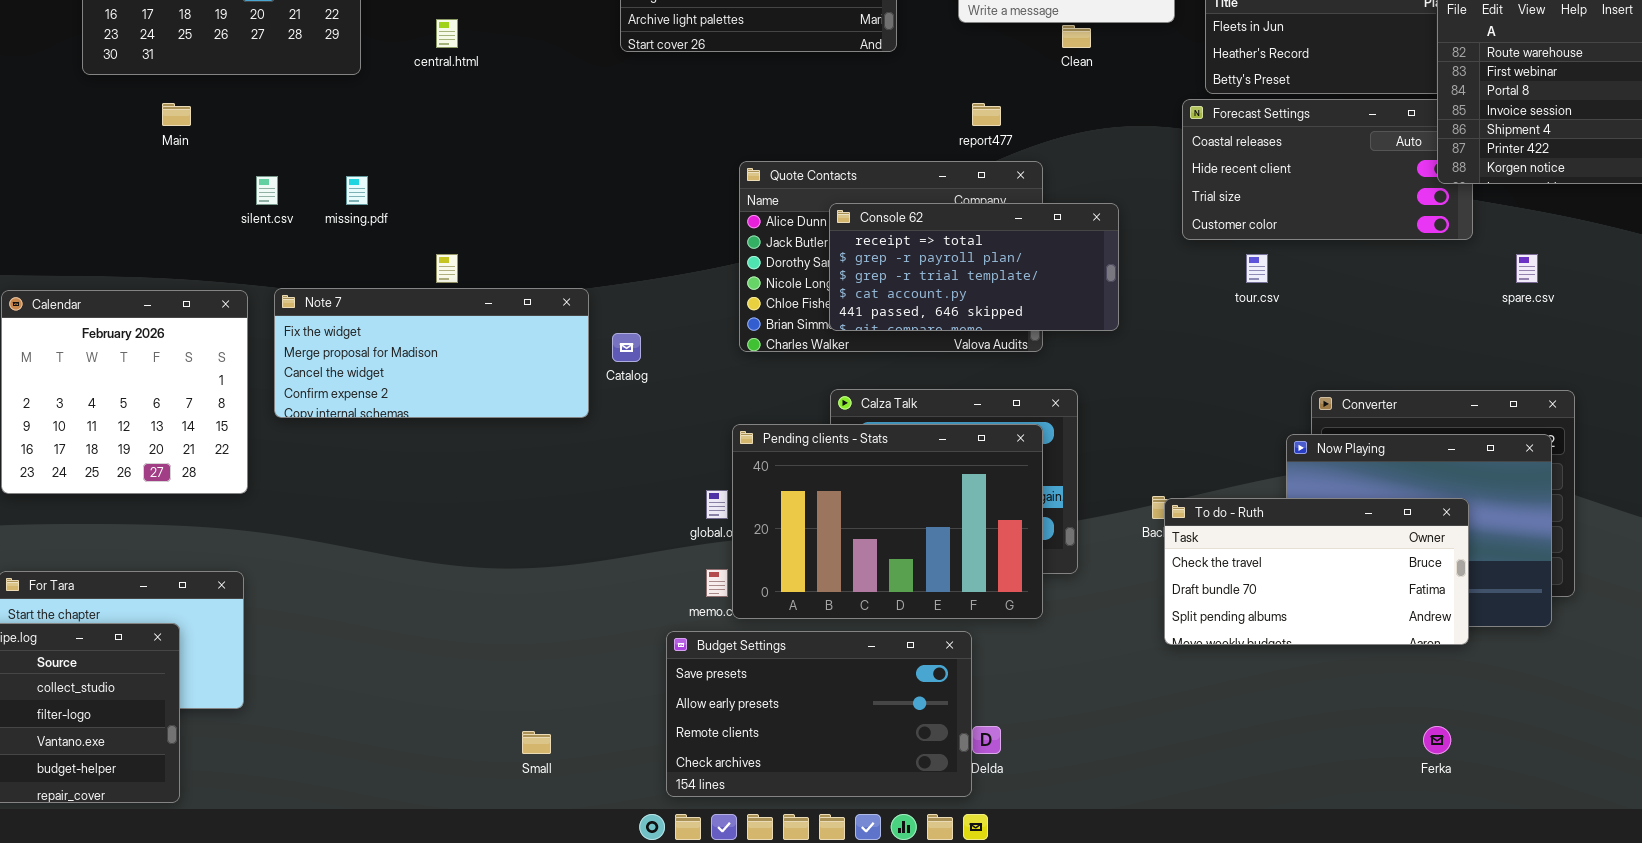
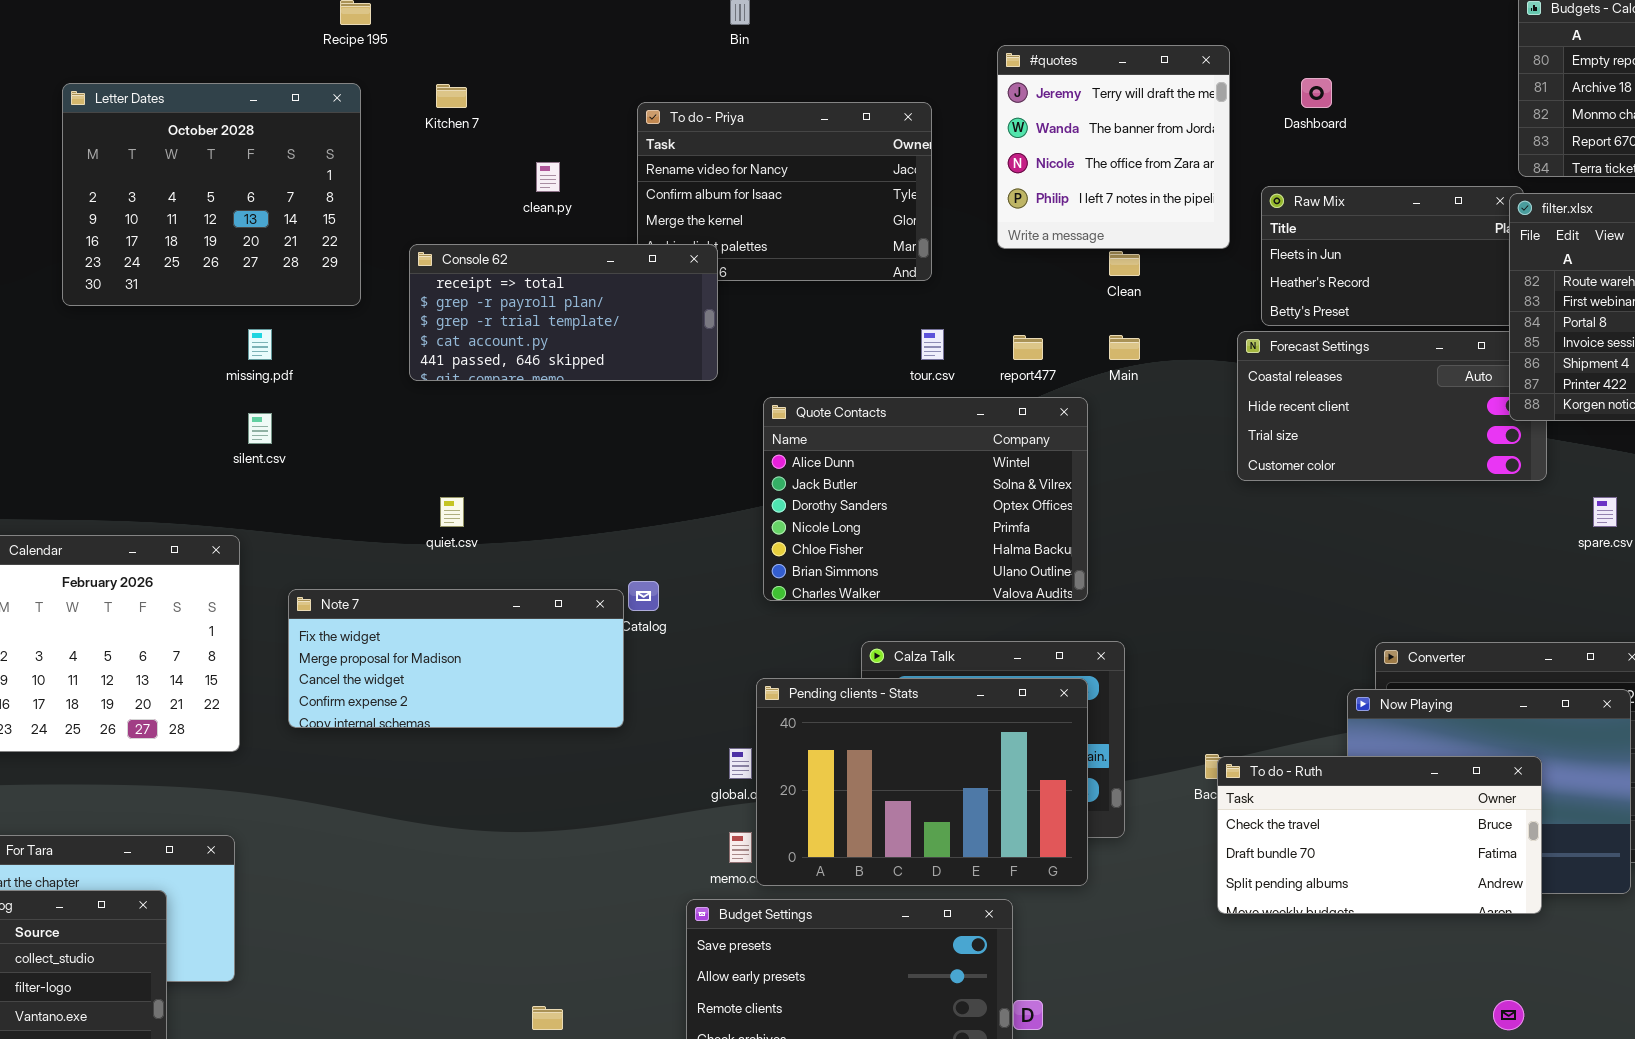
Main: [162,103,191,126] -> [1109,335,1140,360], moved
missing.pdf: [346,176,368,205] -> [248,329,272,360], moved
Console 62: [829,203,1119,331] -> [409,244,718,381], moved
tour.csv: [1246,254,1268,283] -> [921,329,944,360], moved
Note 7: [274,288,589,418] -> [288,589,624,728], moved

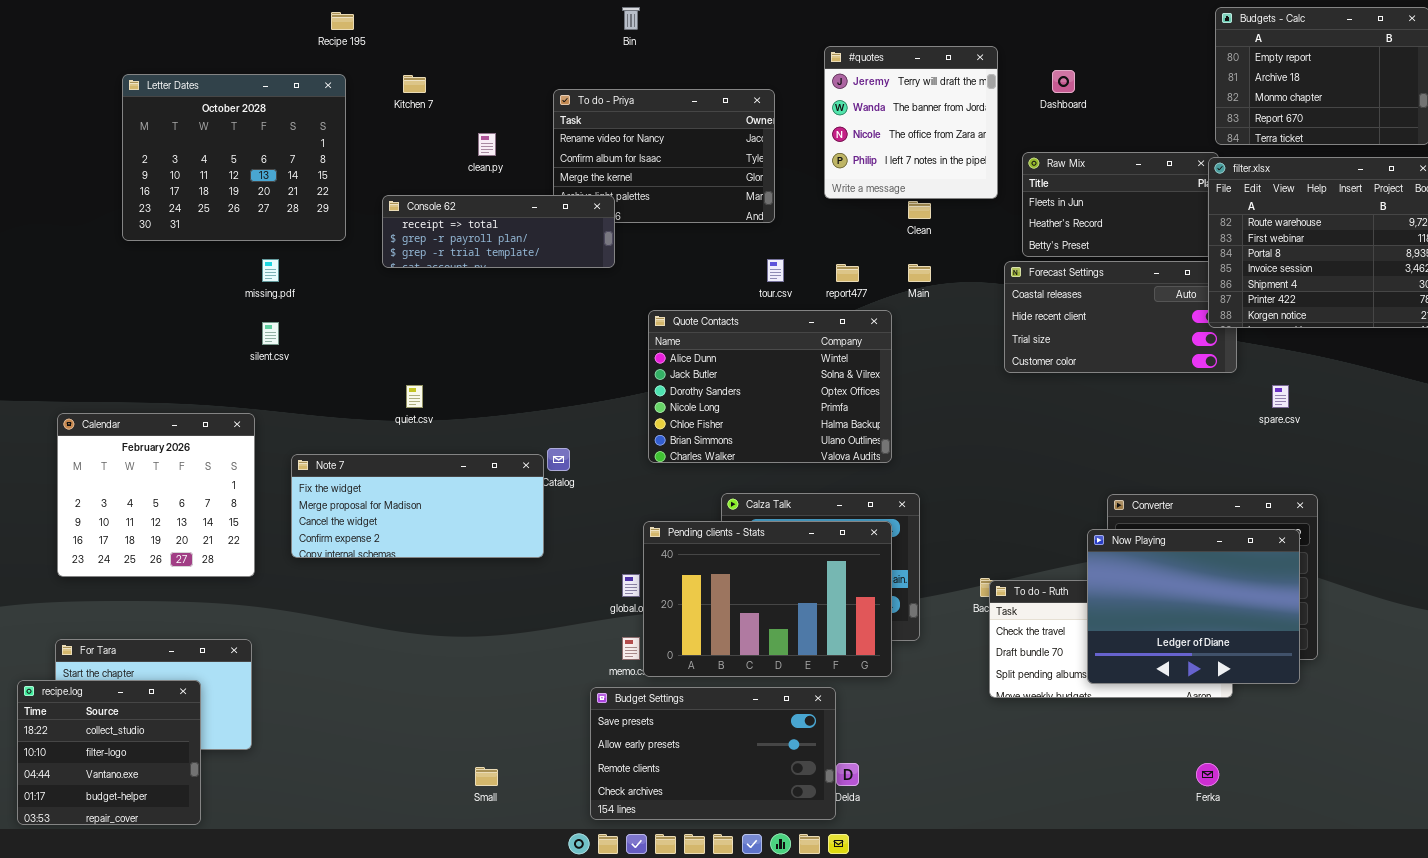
Console 62: [409,244,718,381] -> [382,195,615,268], resized
Now Playing: [1347,689,1631,894] -> [1087,529,1300,684], raised

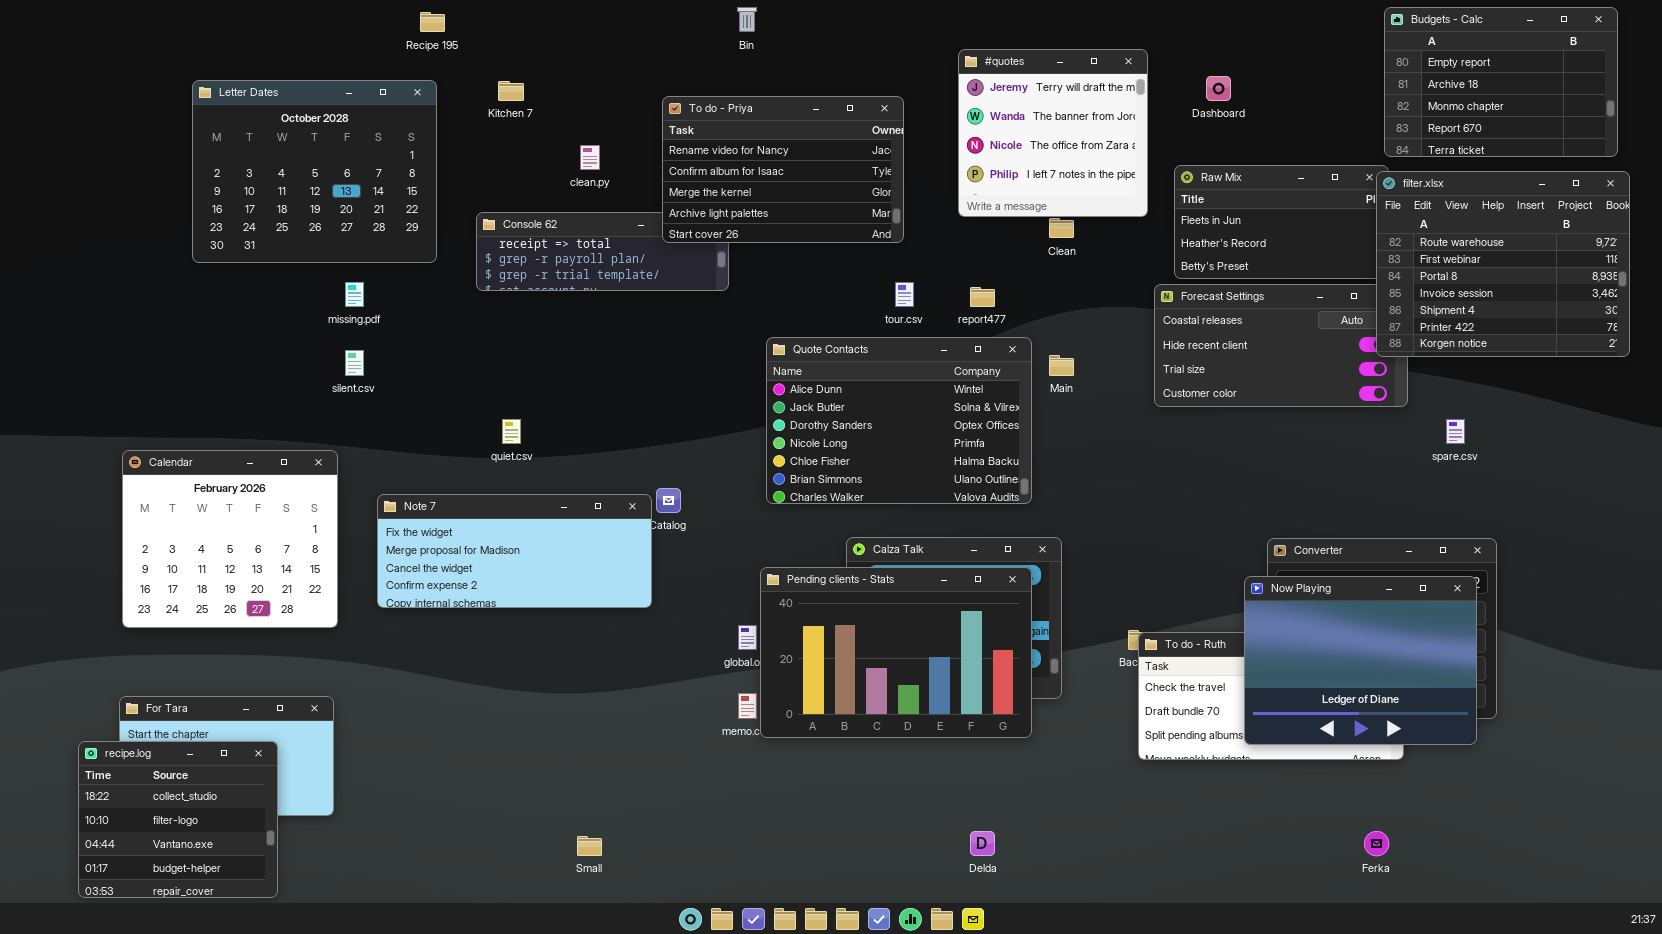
To do - Priya: [553,89,775,223] -> [662,96,904,243], raised
Main: [908,264,931,282] -> [1049,355,1074,376], moved
Budget Settings: [590,687,836,820] -> none, closed

